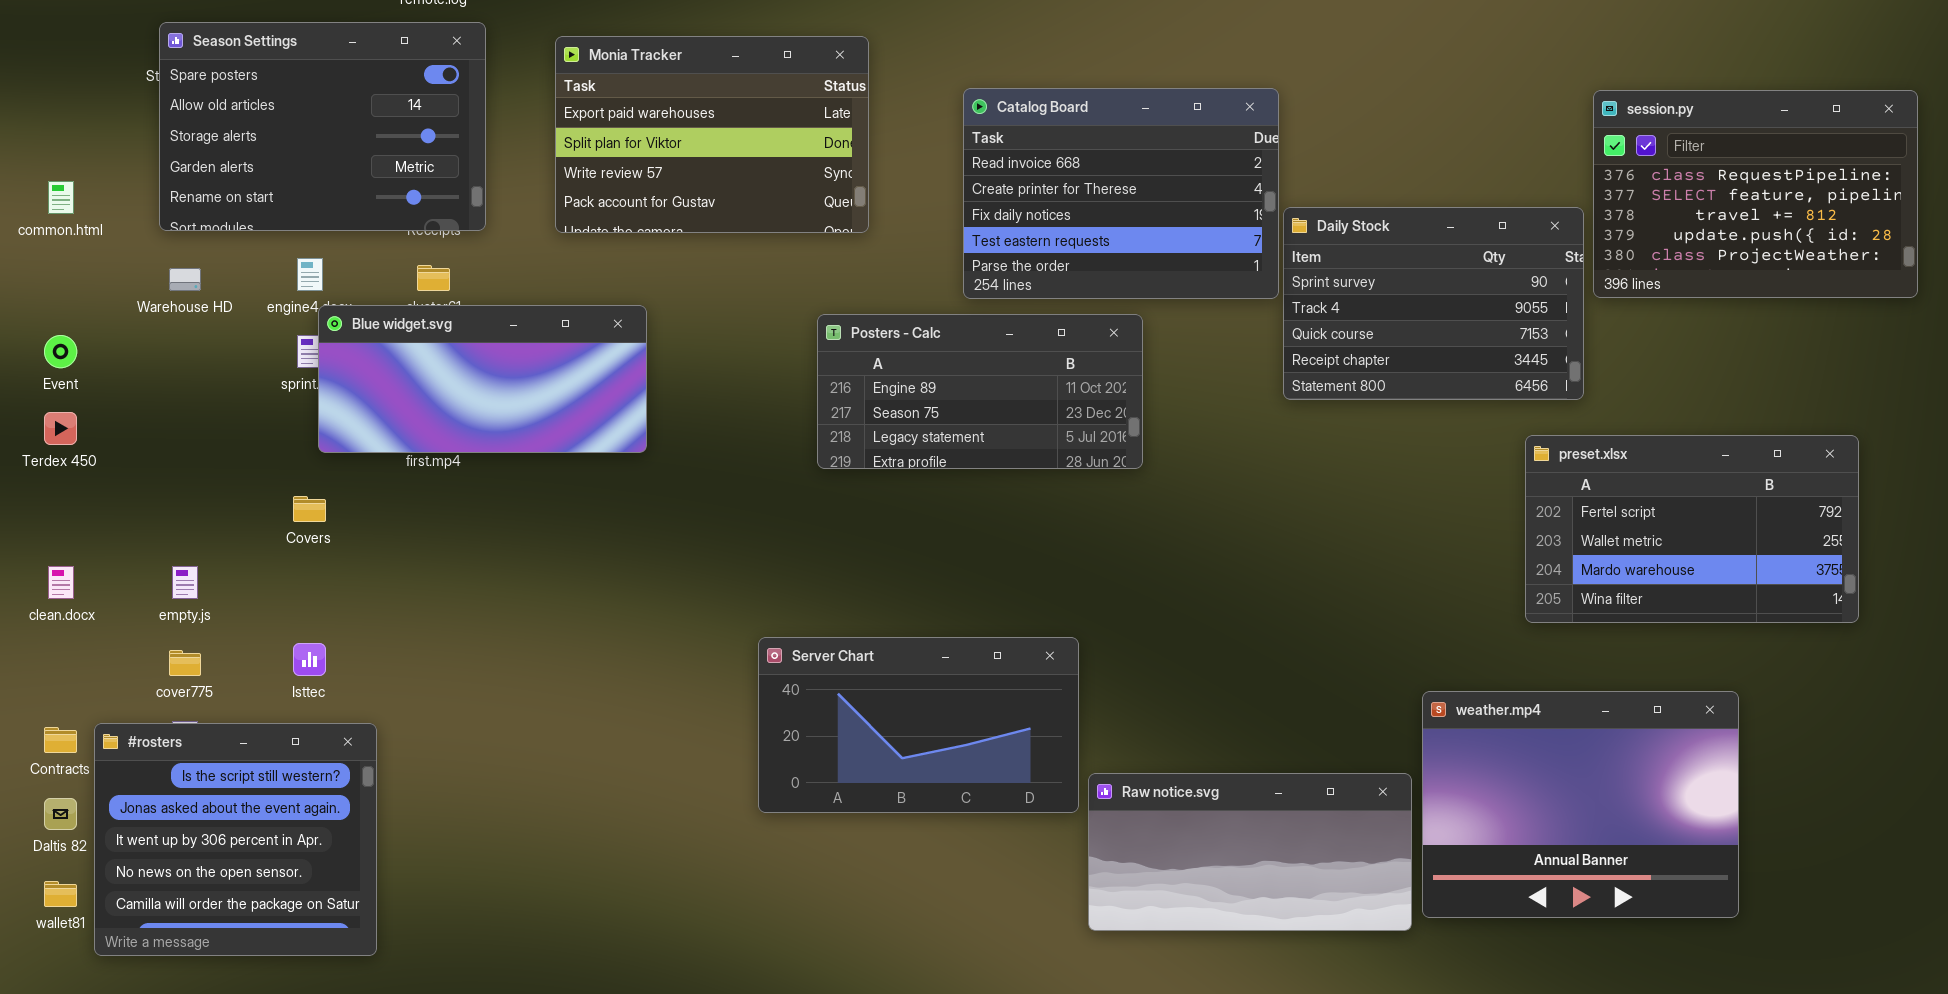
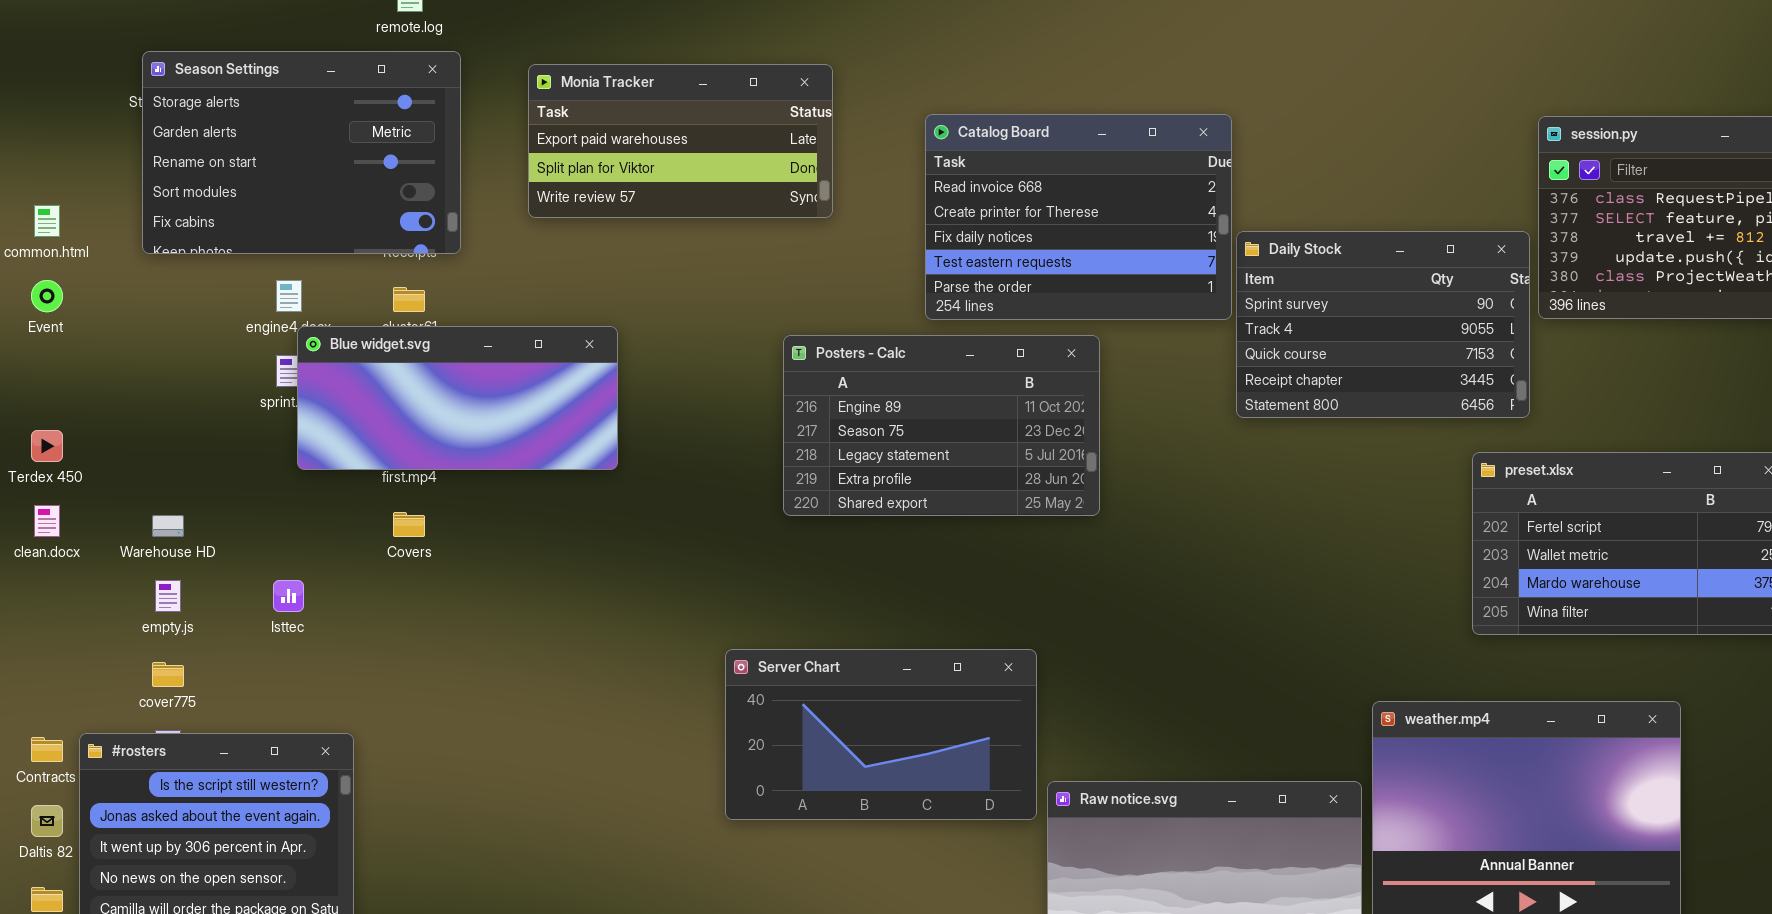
Season Settings: [159,22,486,231] -> [142,51,461,254], scrolled down 2 rows
Monia Tracker: [555,36,869,233] -> [528,64,833,218], resized
Warehouse HD: [169,268,201,291] -> [152,515,184,537], moved
Posters - Calc: [817,314,1143,469] -> [783,335,1100,516], resized
Event: [44,335,77,368] -> [31,280,63,312], moved
Covers: [293,496,326,522] -> [393,512,425,537], moved
clean.docx: [48,566,74,599] -> [34,505,60,537], moved
Isttec: [293,643,326,676] -> [273,580,304,612], moved

